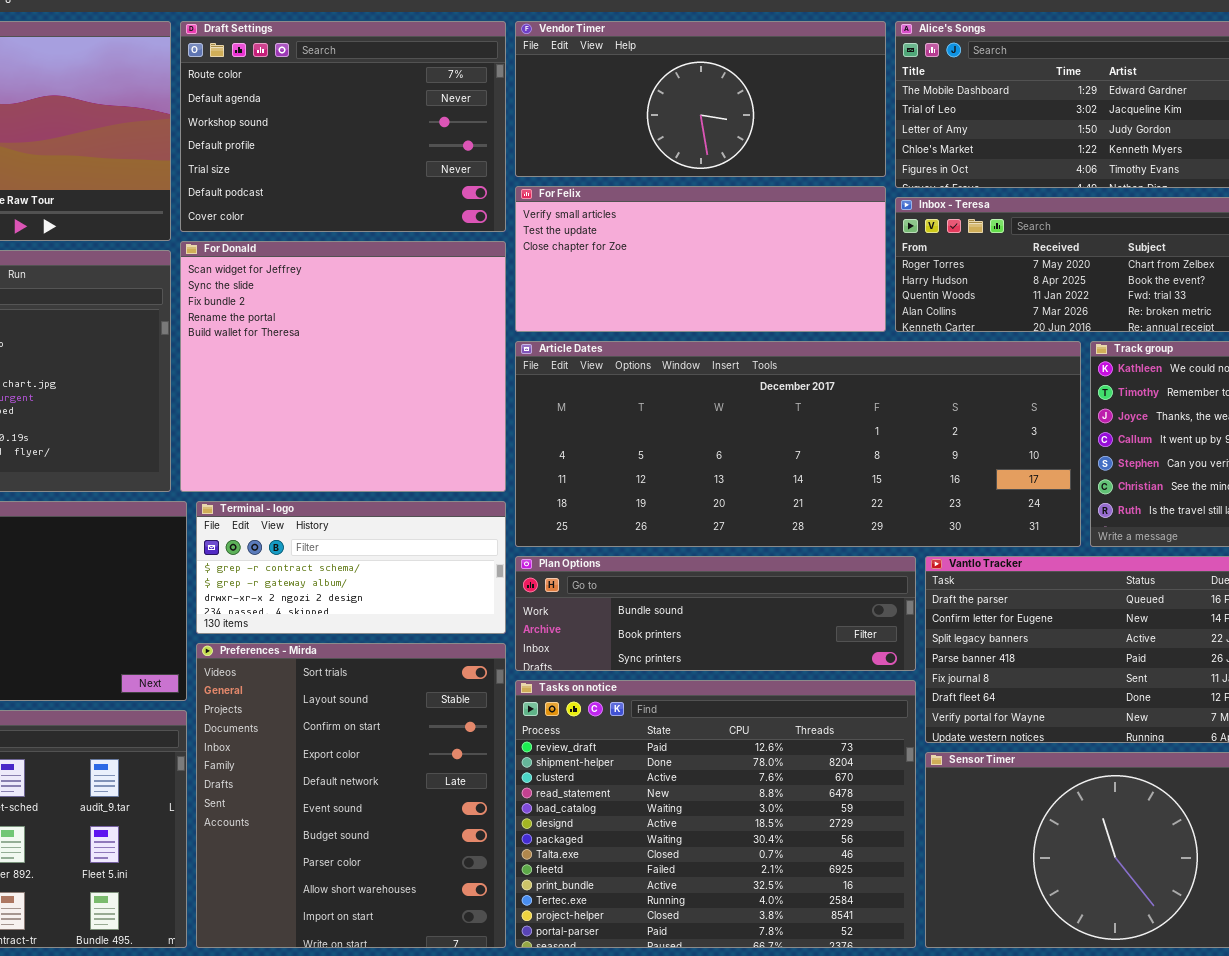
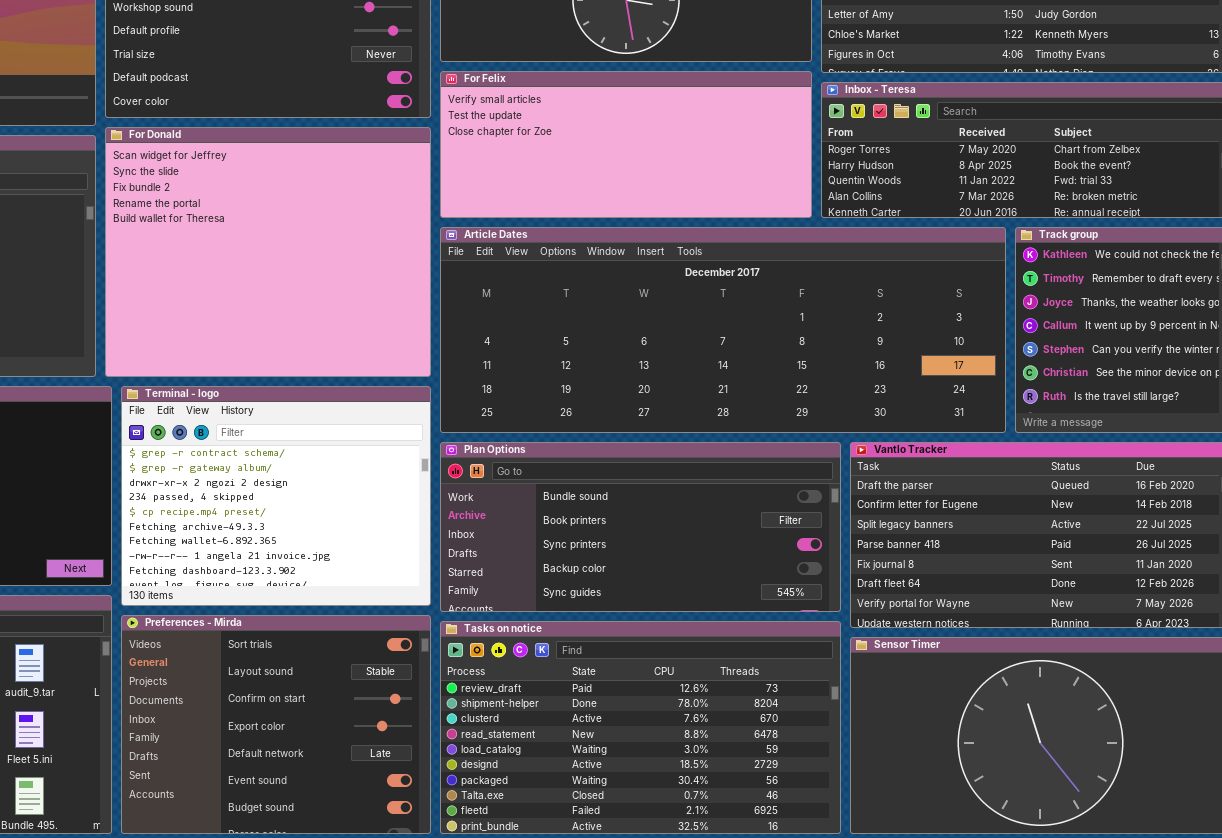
Terminal - logo: [196,501,506,634] -> [121,386,431,606], resized
Plan Options: [515,556,916,671] -> [440,442,841,612], resized
Preferences - Mirda: [196,643,506,948] -> [121,615,431,834], resized
Tasks on notice: [515,680,916,948] -> [440,621,841,834], resized

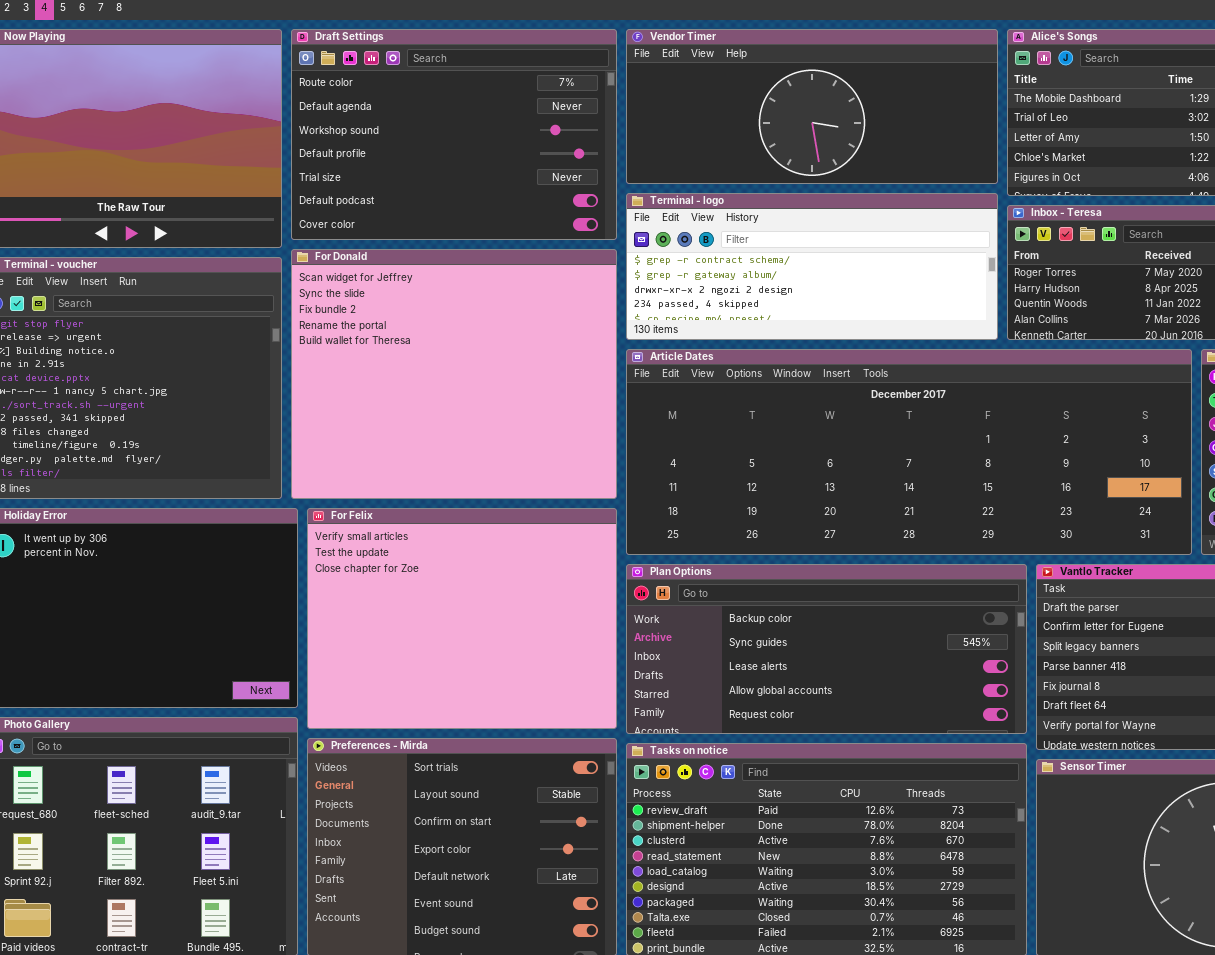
For Felix: [440,71,812,218] -> [307,508,617,729], moved, resized
Terminal - logo: [121,386,431,606] -> [626,193,998,340], moved, resized
Plan Options: [440,442,841,612] -> [626,564,1027,734], scrolled down 3 rows

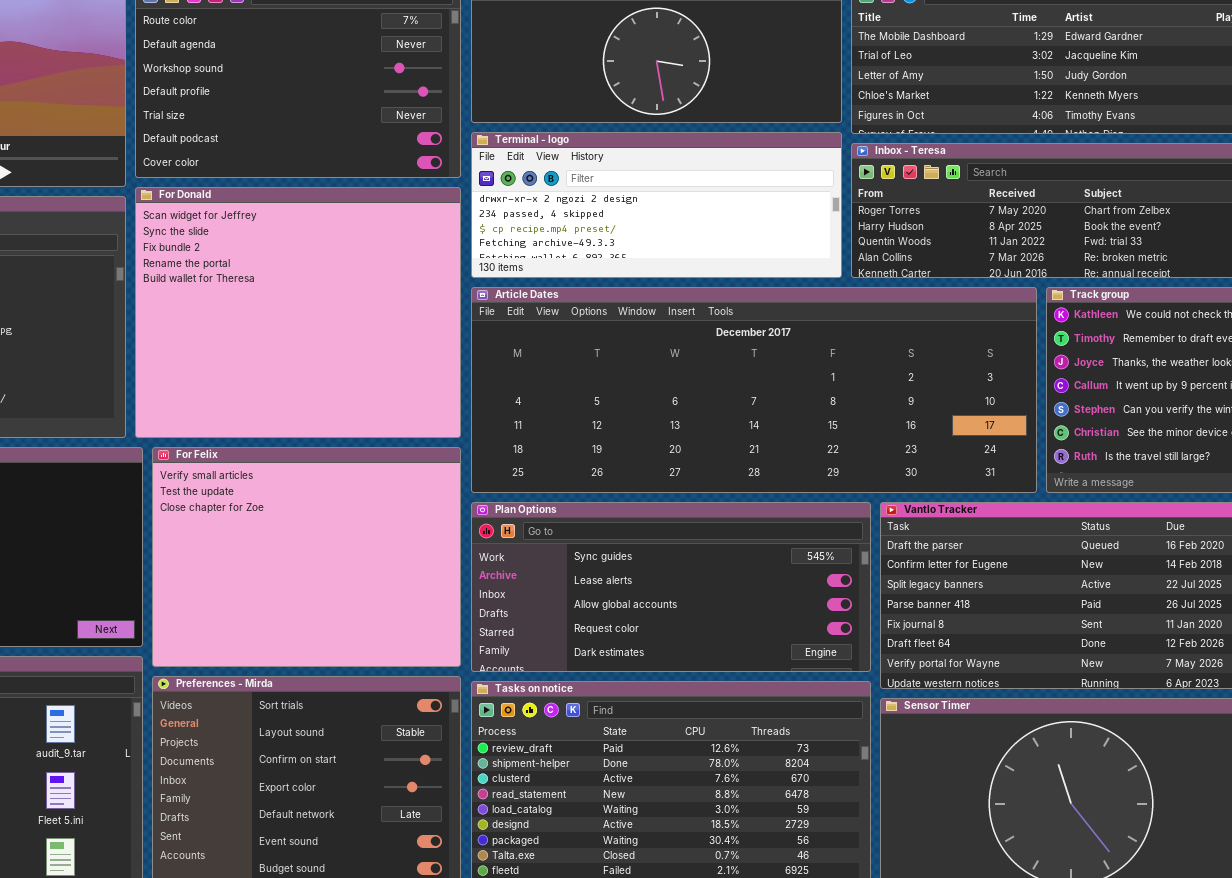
Terminal - logo: [626,193,998,340] -> [471,132,842,278], scrolled down 2 rows
Plan Options: [626,564,1027,734] -> [471,502,871,672], scrolled down 1 row

